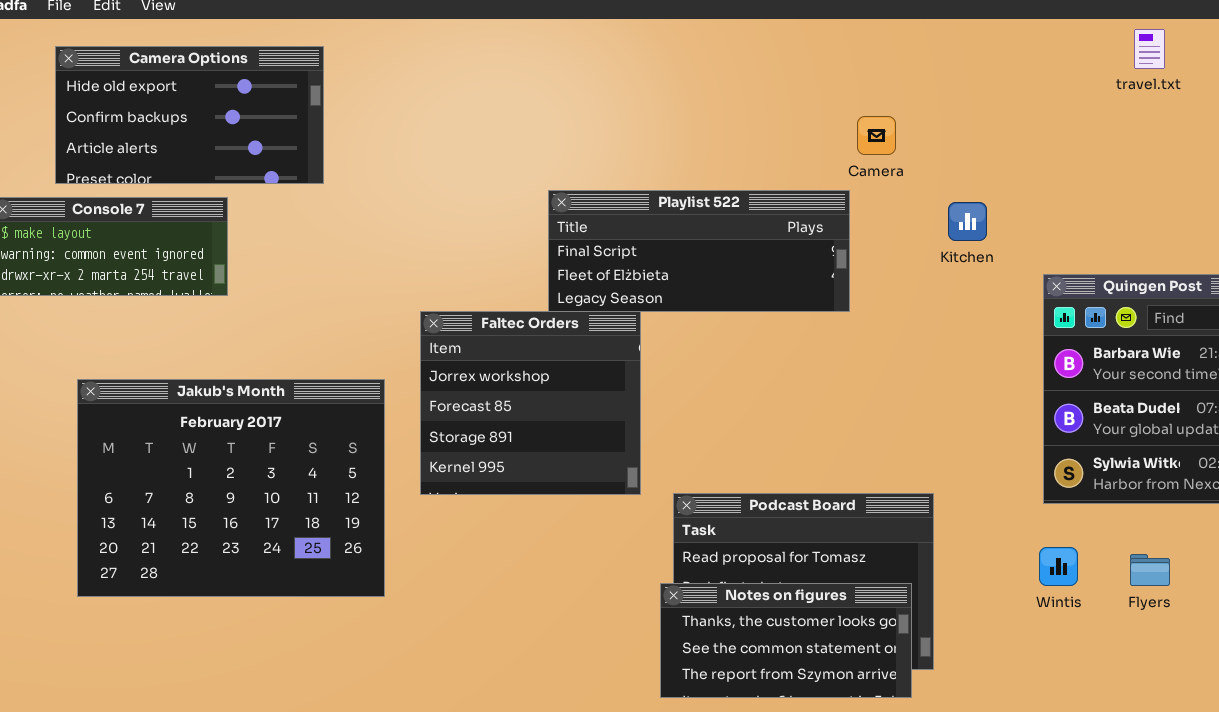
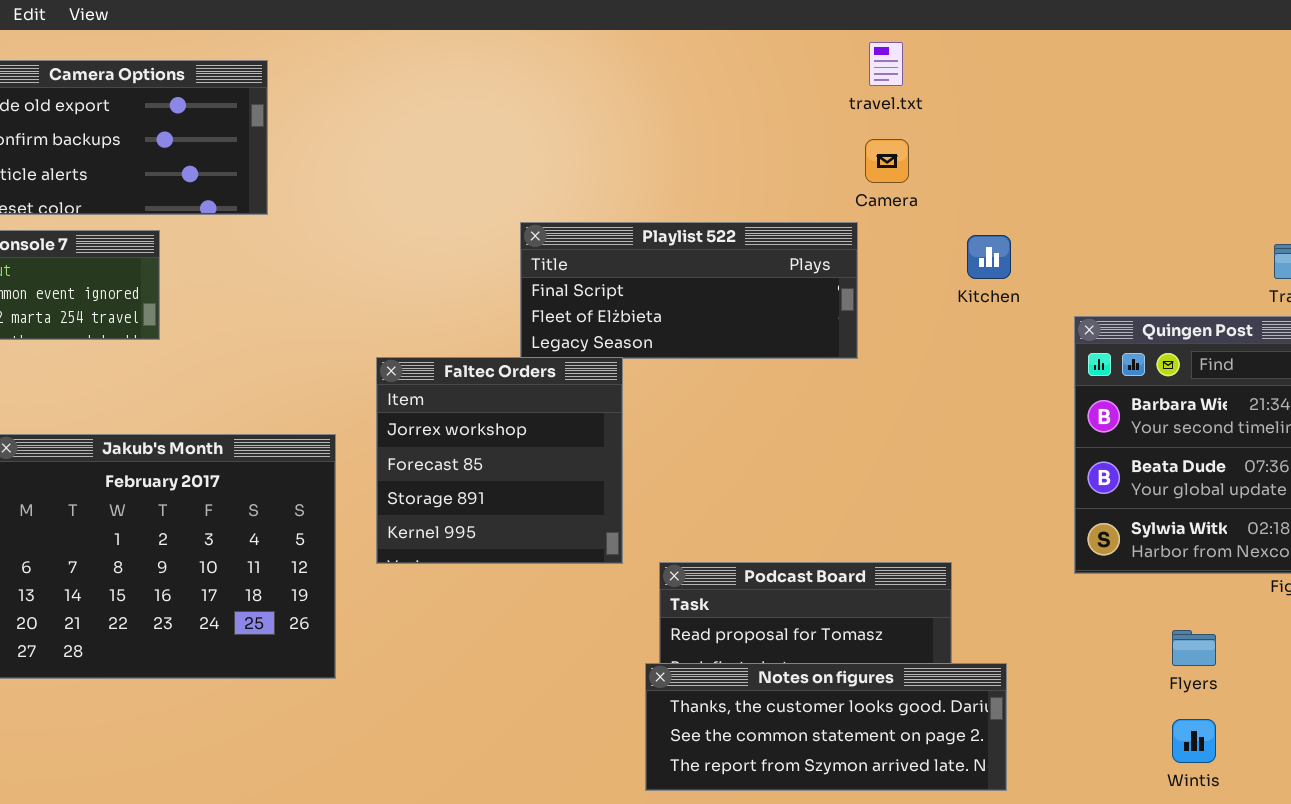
travel.txt: [1134,29,1165,69] -> [869,42,903,86], moved
Wintis: [1039,547,1078,586] -> [1172,719,1216,763], moved
Notes on figures: [660,583,912,698] -> [645,663,1007,791], resized

